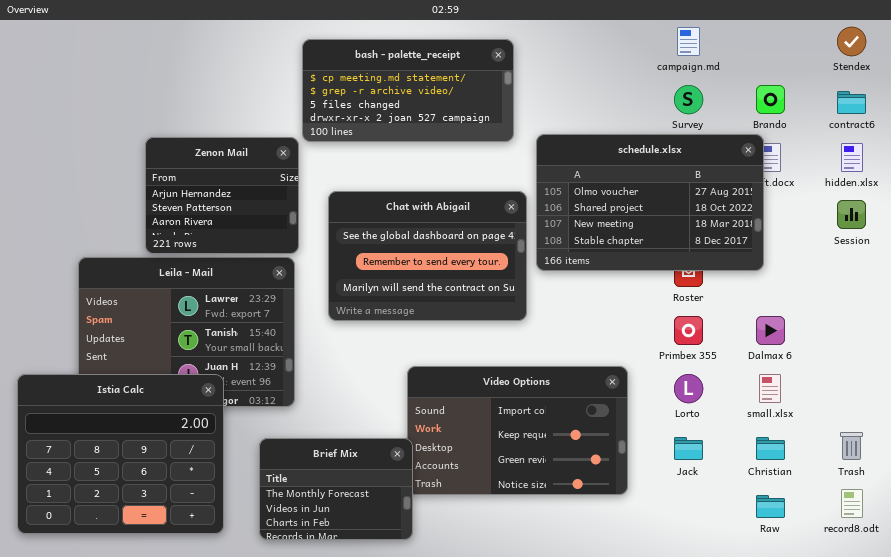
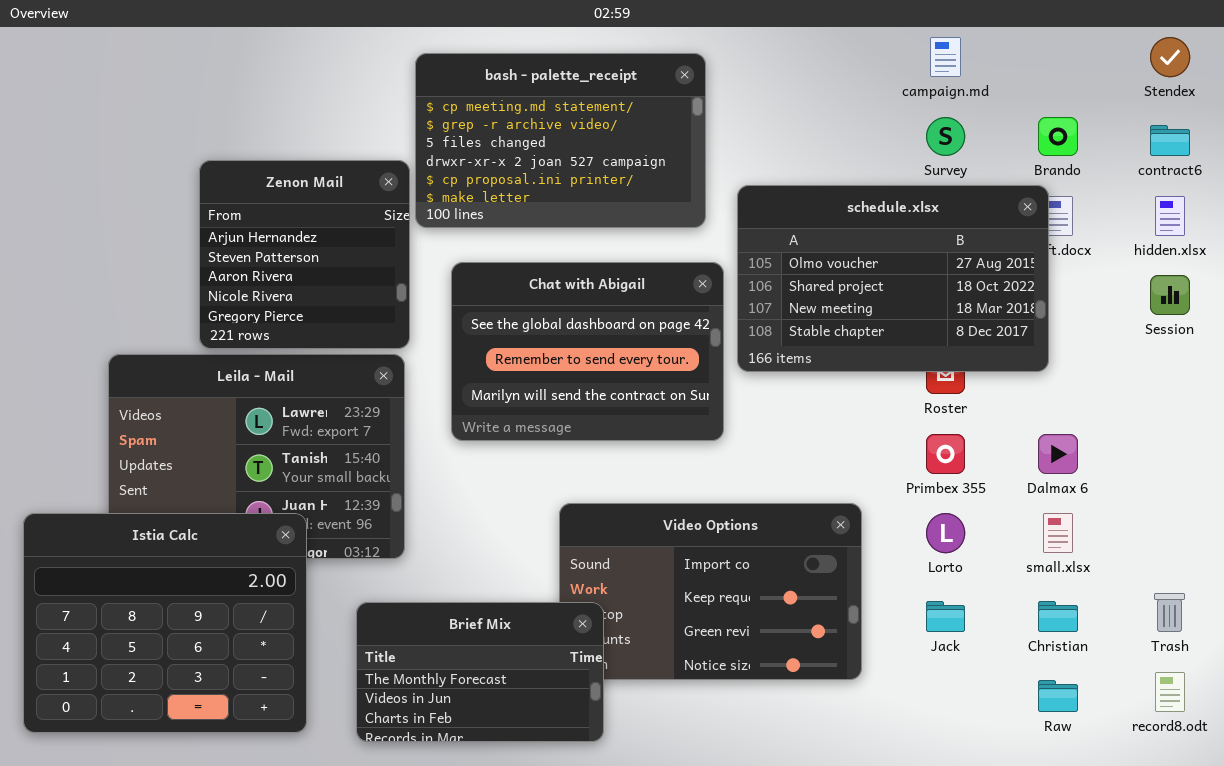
bash - palette_receipt: [302,39,514,142] -> [415,53,706,228], resized
Zenon Mail: [145,137,299,254] -> [199,160,410,349], resized
Brief Mix: [259,438,413,540] -> [356,602,604,742], resized

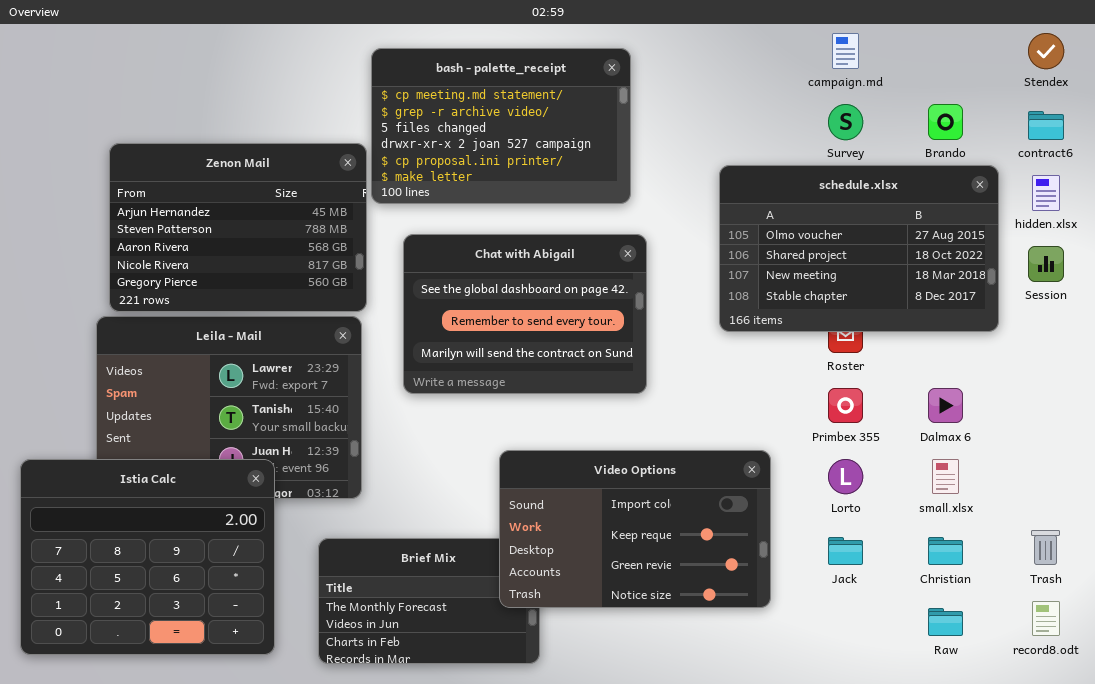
Zenon Mail: [199,160,410,349] -> [109,143,367,312], resized
schedule.xlsx: [737,185,1049,372] -> [719,165,999,332], moved
Video Options: [559,503,862,680] -> [499,450,771,608], raised

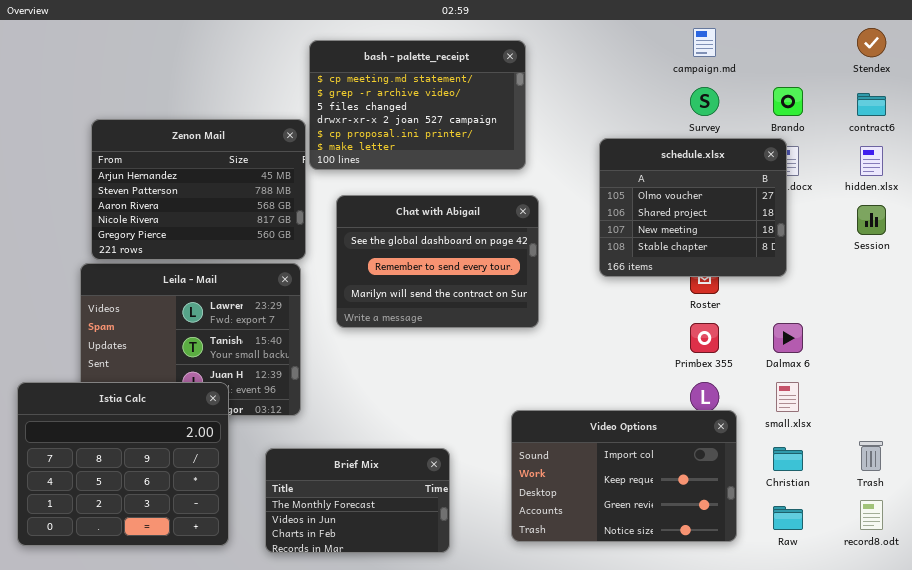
schedule.xlsx: [719,165,999,332] -> [599,138,787,277], resized
Video Options: [499,450,771,608] -> [511,410,737,542], moved

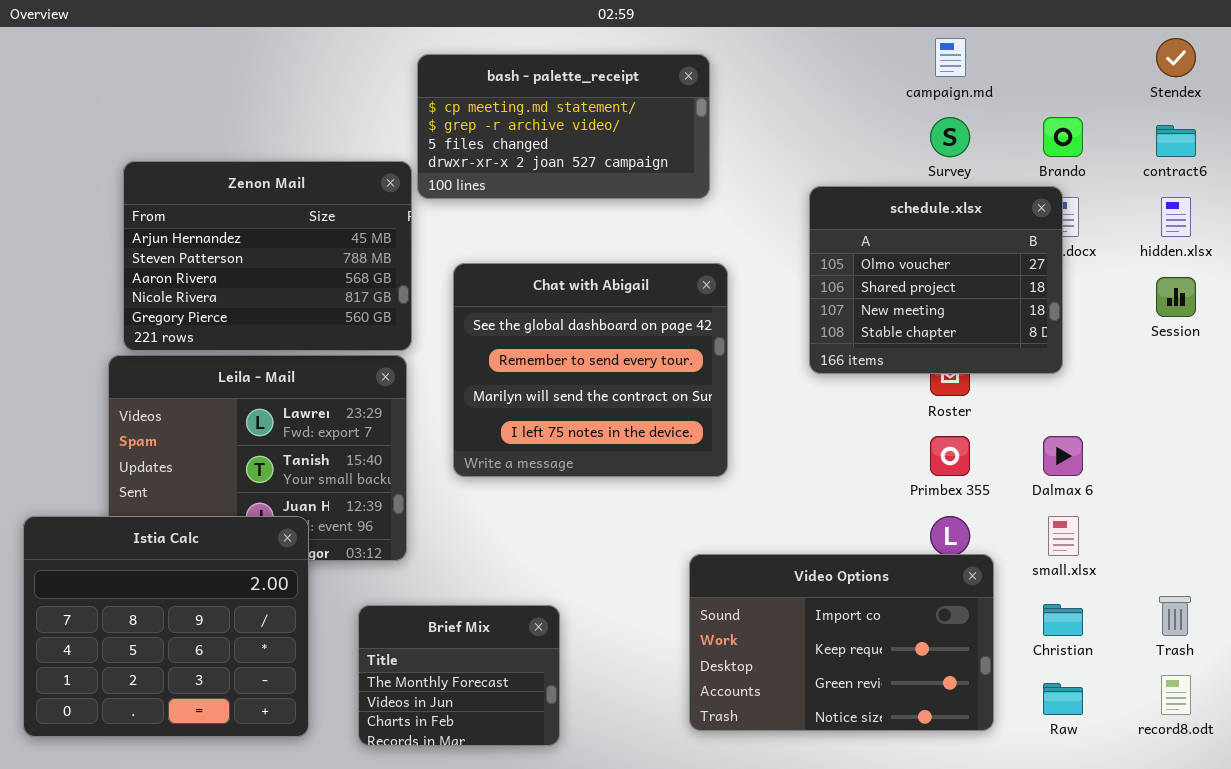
bash - palette_receipt: [309,40,526,170] -> [417,54,710,199], resized
Chat with Abigail: [336,195,539,328] -> [453,263,728,477], resized
Brief Mix: [265,448,450,553] -> [358,605,560,746], resized

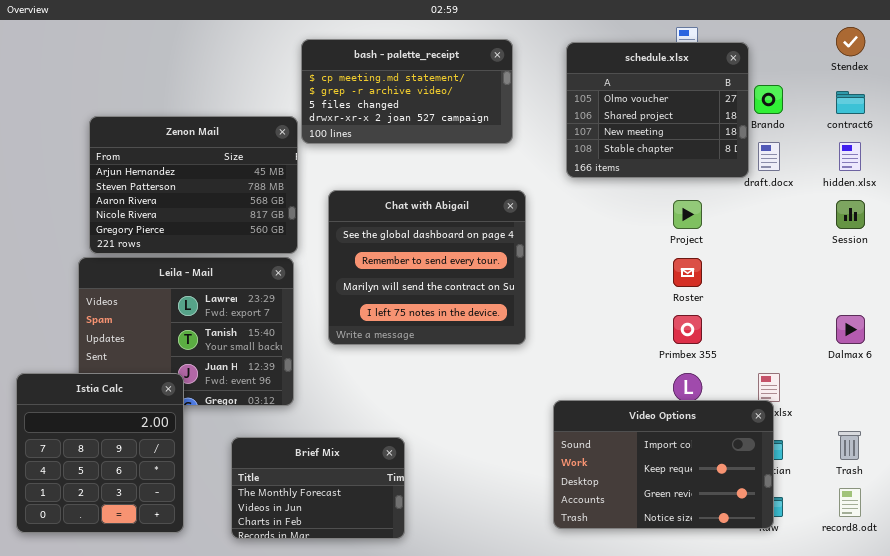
schedule.xlsx: [809,186,1063,374] -> [566,42,749,178], moved
Dalmax 6: [1043,436,1083,476] -> [836,315,865,344], moved
Istia Calc: [23,516,309,737] -> [16,373,184,533], resized
Video Options: [689,554,994,731] -> [553,400,774,529], moved
Brief Mix: [358,605,560,746] -> [231,437,405,539], resized

